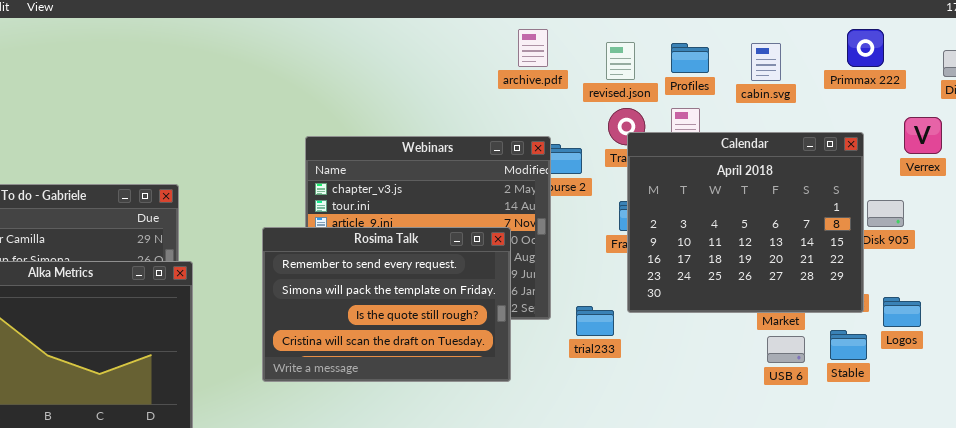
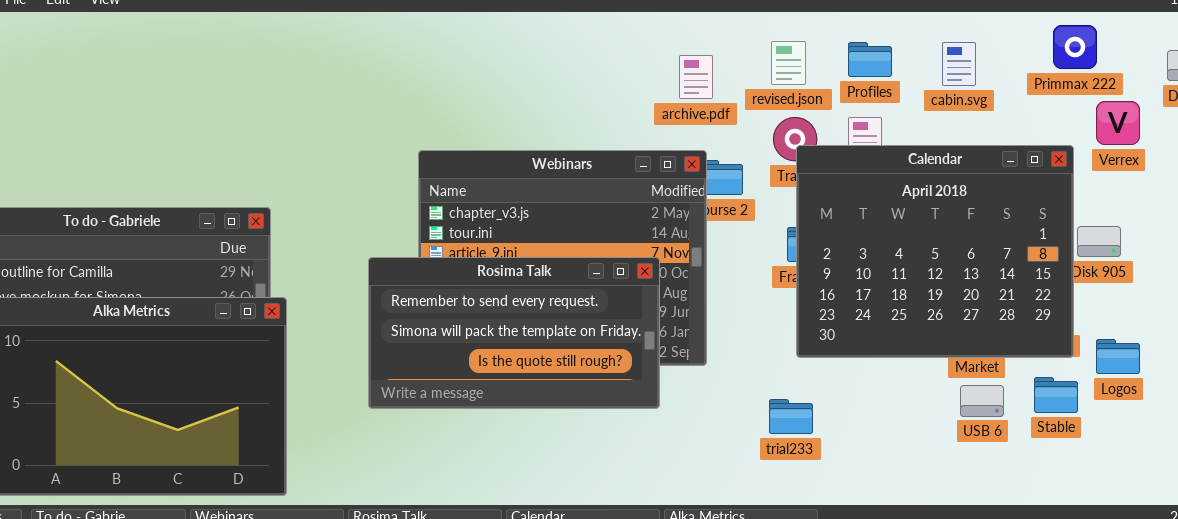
archive.pdf: [518,29,548,67] -> [679,55,713,99], moved
Verrex: [904,117,942,154] -> [1096,101,1140,145], moved
Rosima Talk: [262,227,511,382] -> [368,257,660,409], resized
trial233: [576,306,614,336] -> [769,399,813,434], moved

